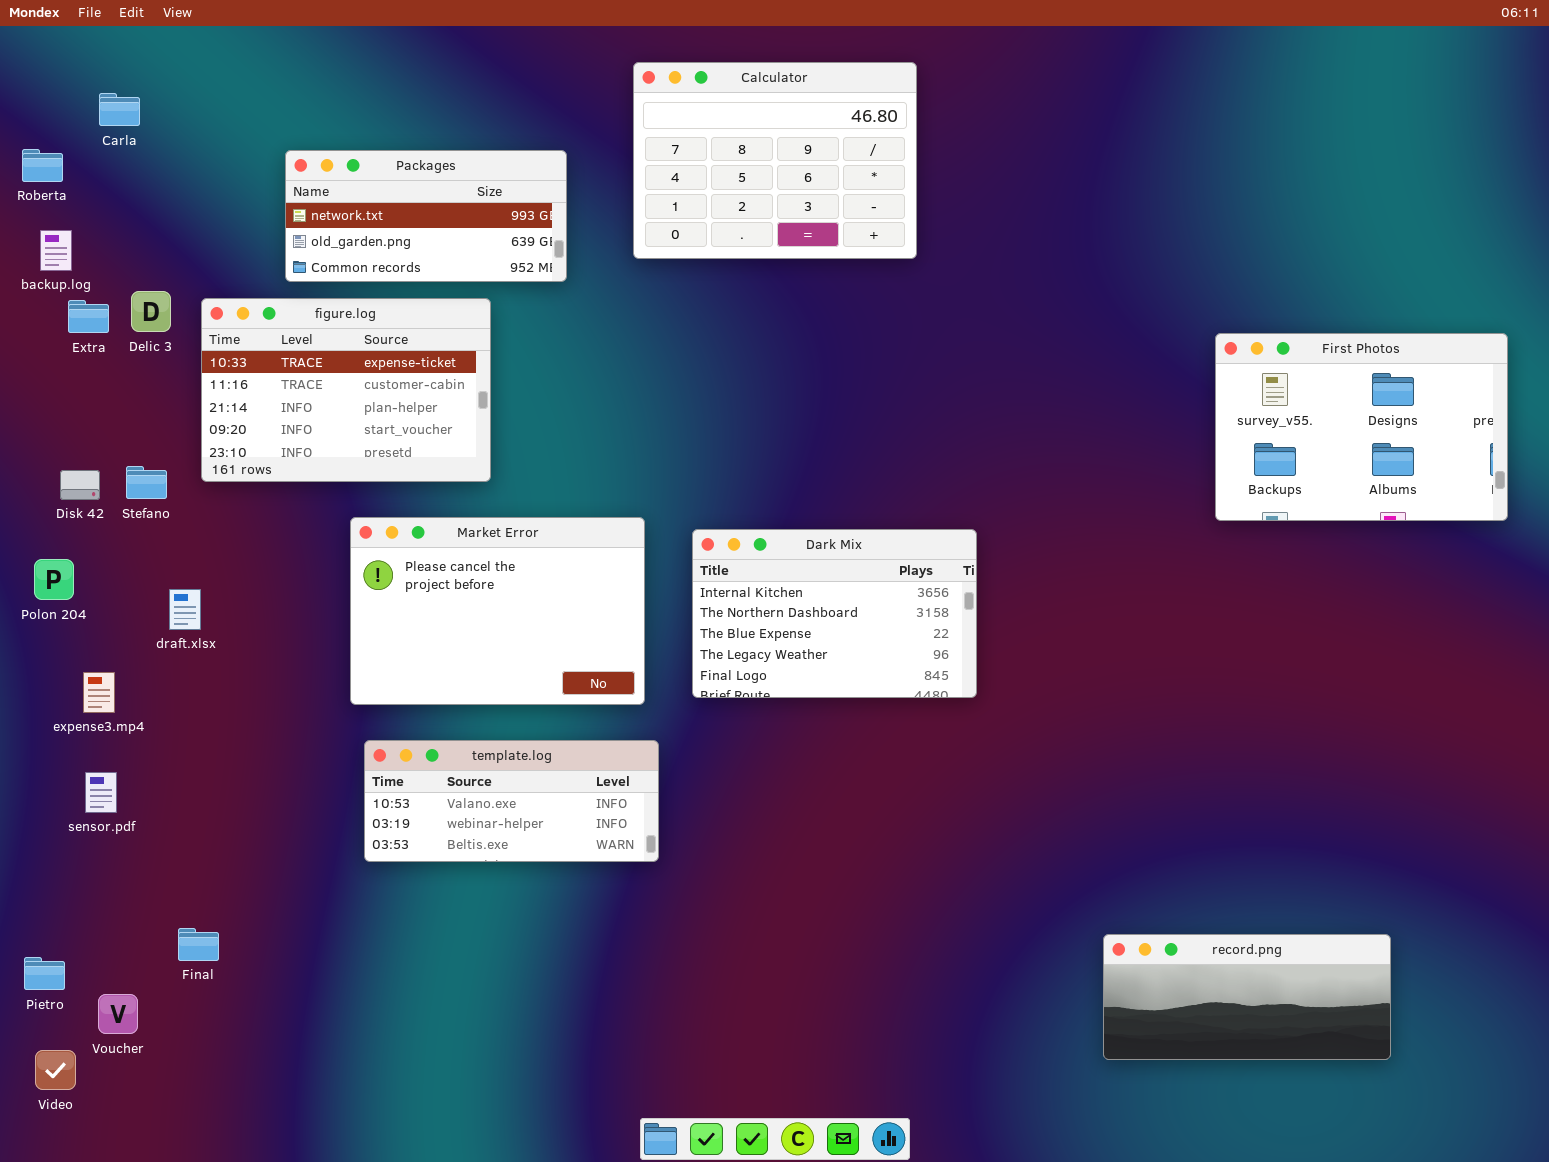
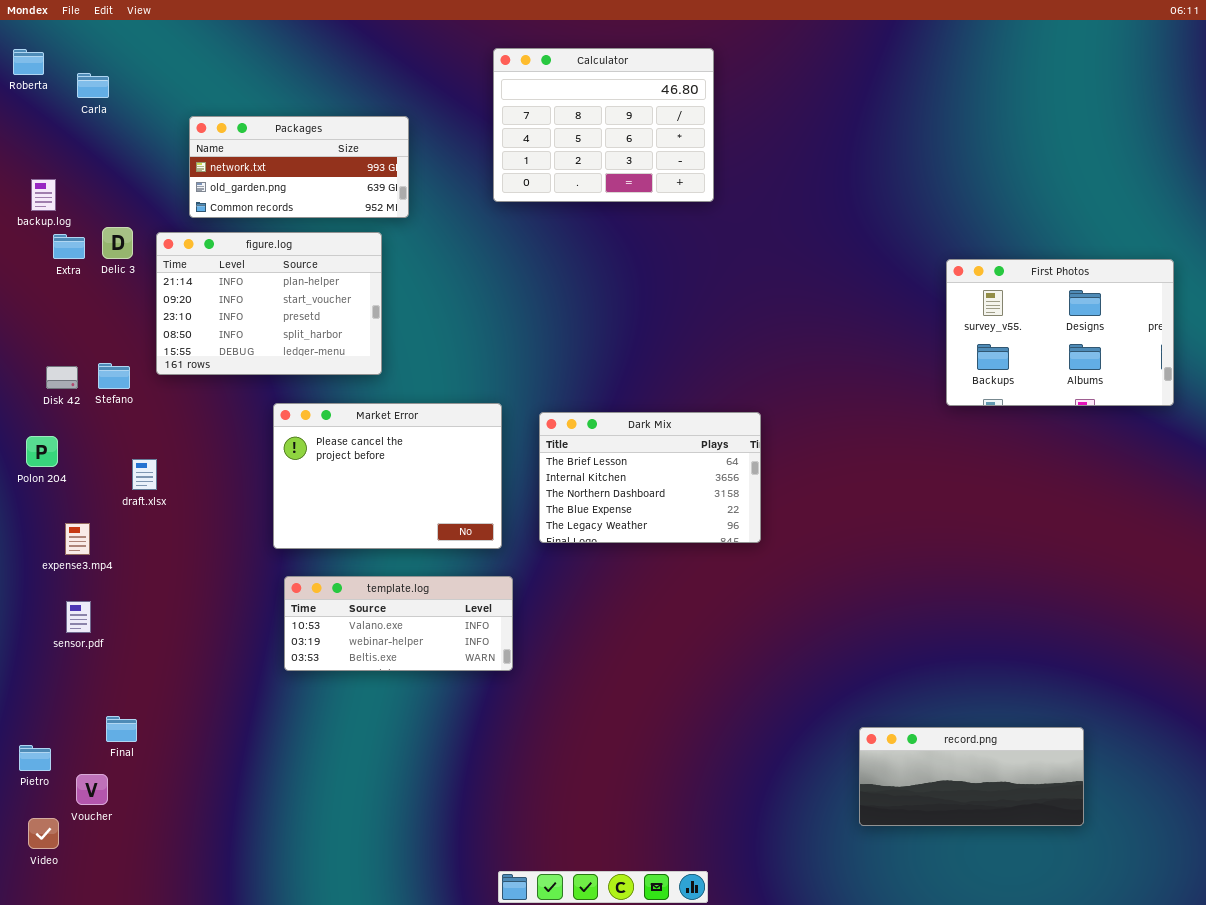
Roberta: [22,149,63,182] -> [13,49,44,75], moved
Packages: [285,150,567,282] -> [189,116,409,218], moved
figure.log: [201,298,491,482] -> [156,232,382,375], scrolled down 2 rows
Dark Mix: [692,529,977,698] -> [539,412,761,543], scrolled up 1 row
Final: [178,928,219,961] -> [106,716,137,742], moved

